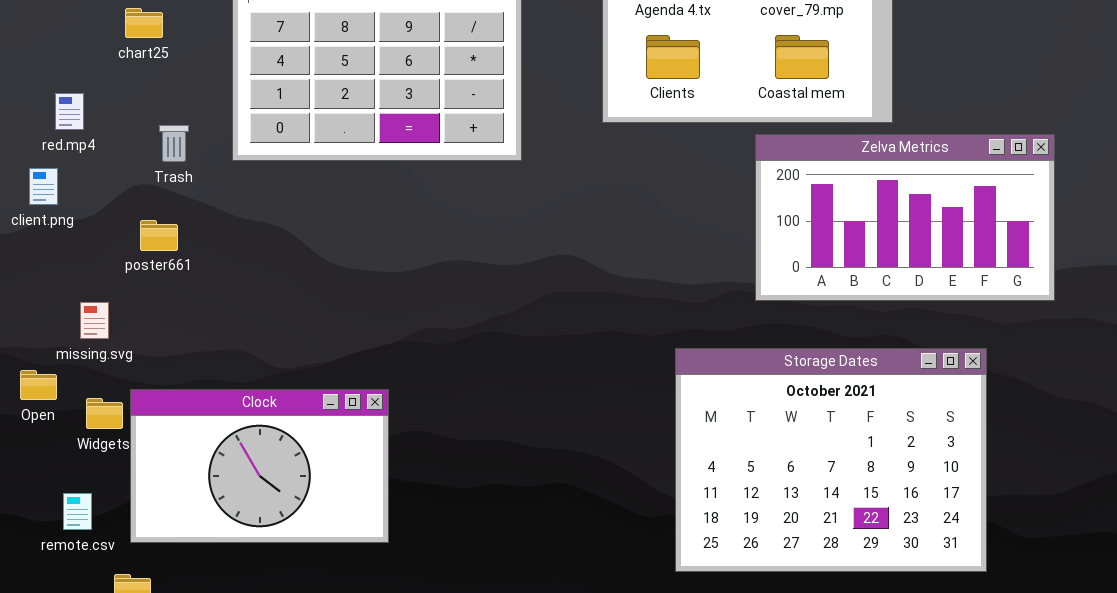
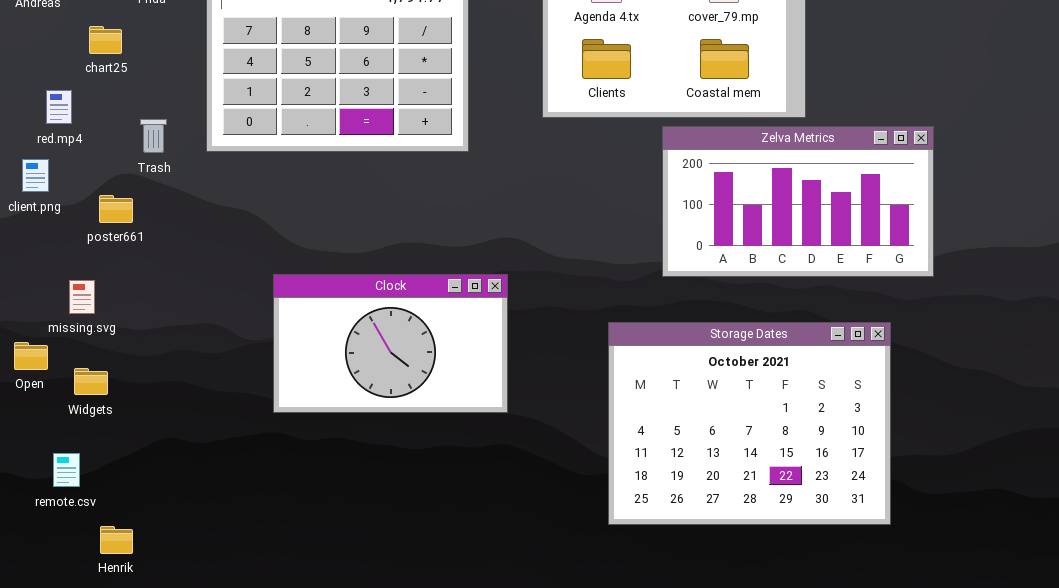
chart25: [125,8,163,38] -> [89,26,122,54], moved
Zelva Metrics: [755,134,1055,301] -> [662,126,934,277], moved
poster661: [140,220,178,251] -> [99,195,133,223], moved
Clock: [130,389,389,543] -> [273,274,508,413], moved

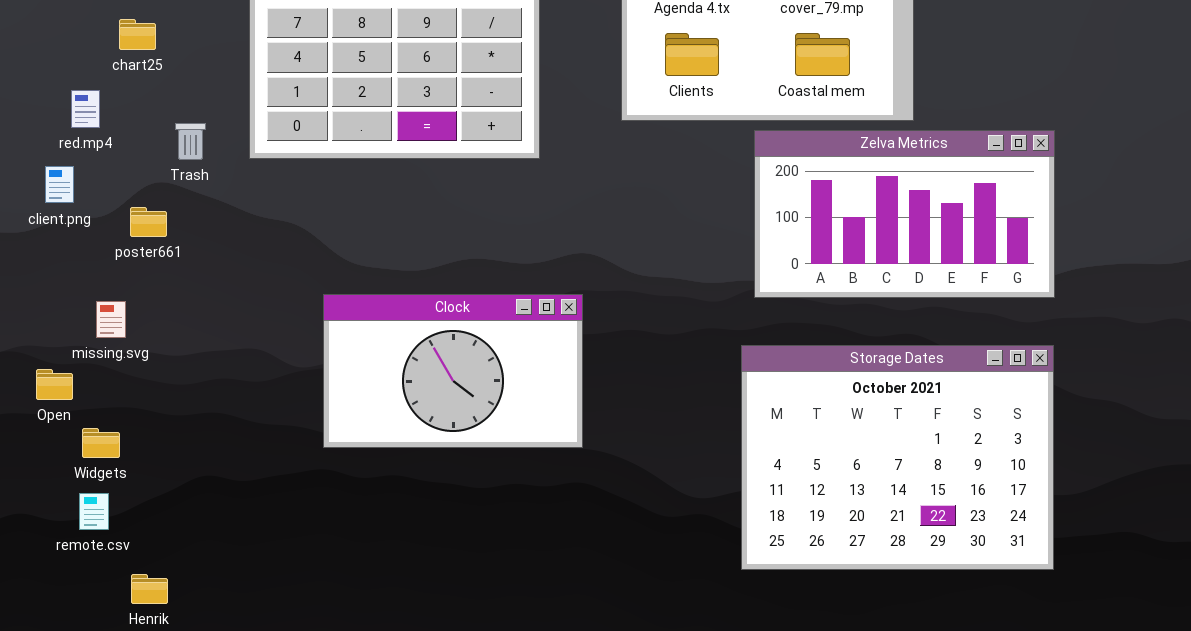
Storage Dates: [608,322,891,525] -> [741,345,1054,570], moved
Widgets: [74,368,108,395] -> [82,428,120,458], moved

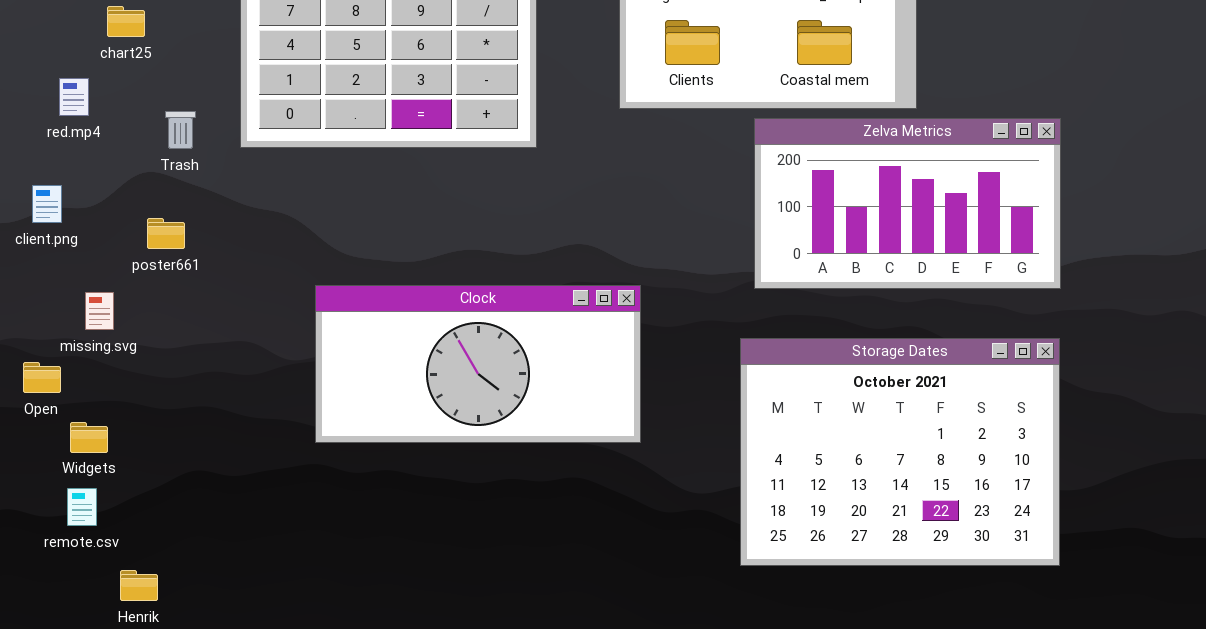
client.png: [45,166,74,203] -> [32,185,62,223], moved
poster661: [130,207,167,237] -> [147,218,185,249], moved
Clock: [323,294,583,448] -> [315,285,641,443], resized

